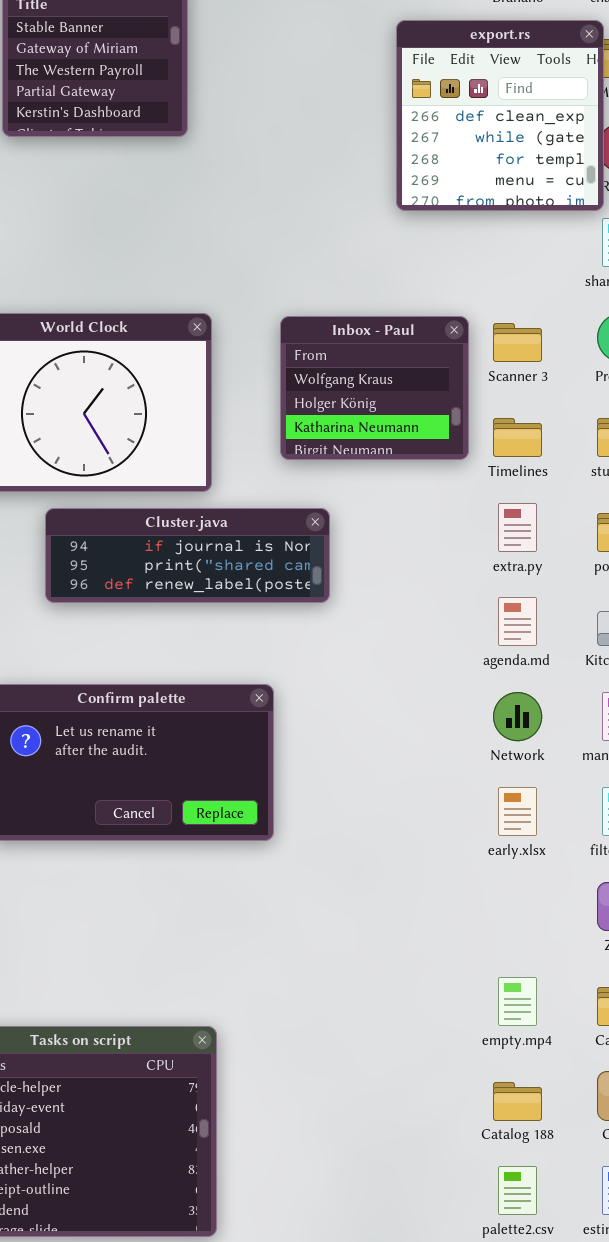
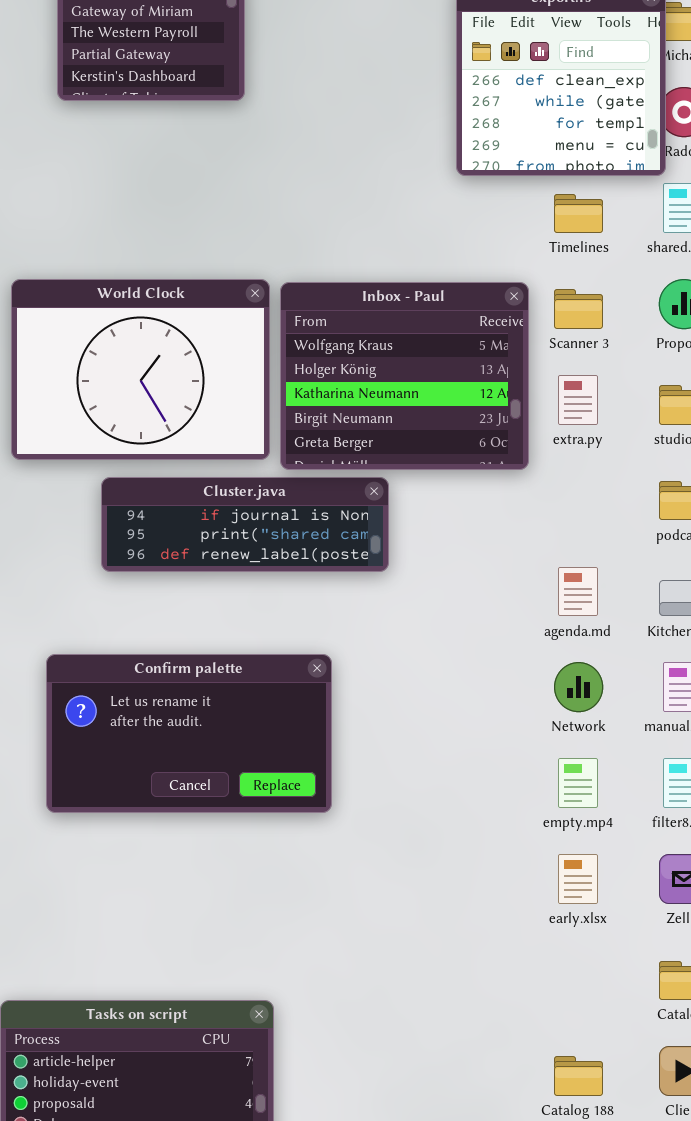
Inbox - Paul: [280,316,469,460] -> [280,282,529,470], resized
Timelines: [493,418,542,457] -> [554,194,603,233], moved
extra.py: [498,503,537,552] -> [558,375,598,425], moved
early.xlsx: [498,787,537,836] -> [558,854,598,904], moved
empty.mp4: [498,977,537,1026] -> [558,758,598,808], moved

